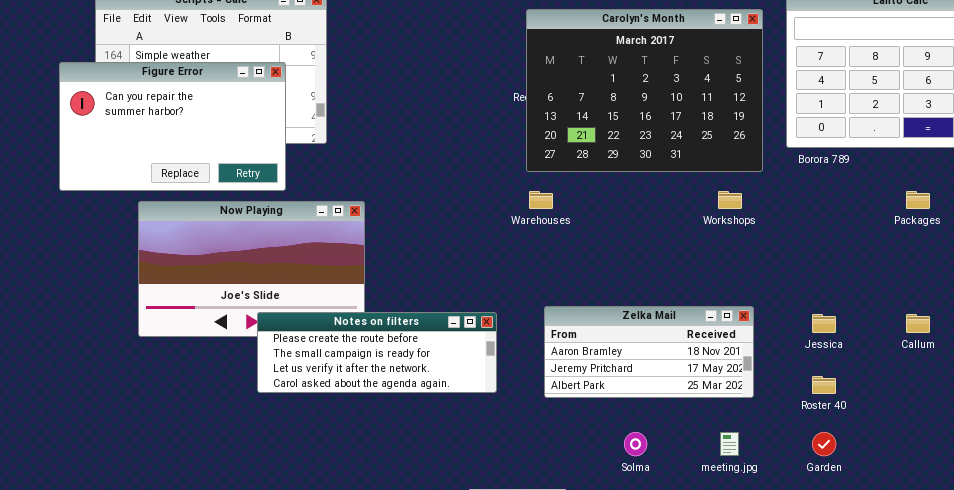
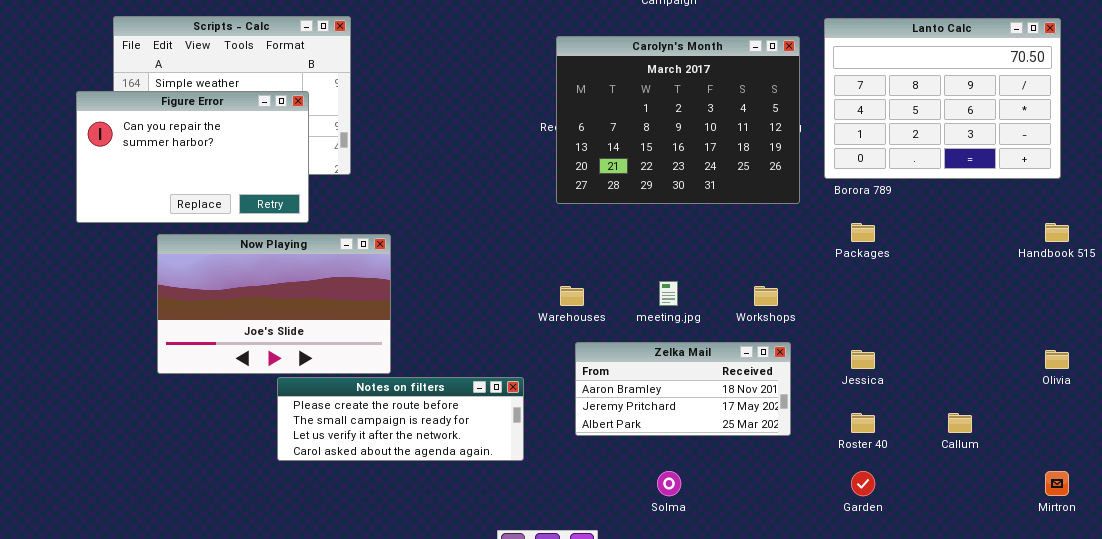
Warehouses: [529,191,553,209] -> [560,286,584,306], moved
Workshops: [718,191,742,209] -> [754,286,778,306], moved
Packages: [906,191,930,209] -> [851,223,875,242], moved
Notes on filters: [257,312,497,393] -> [277,377,524,461], moved
Callum: [906,314,930,333] -> [948,413,972,433], moved
meeting.jpg: [720,432,739,456] -> [659,281,678,306], moved

